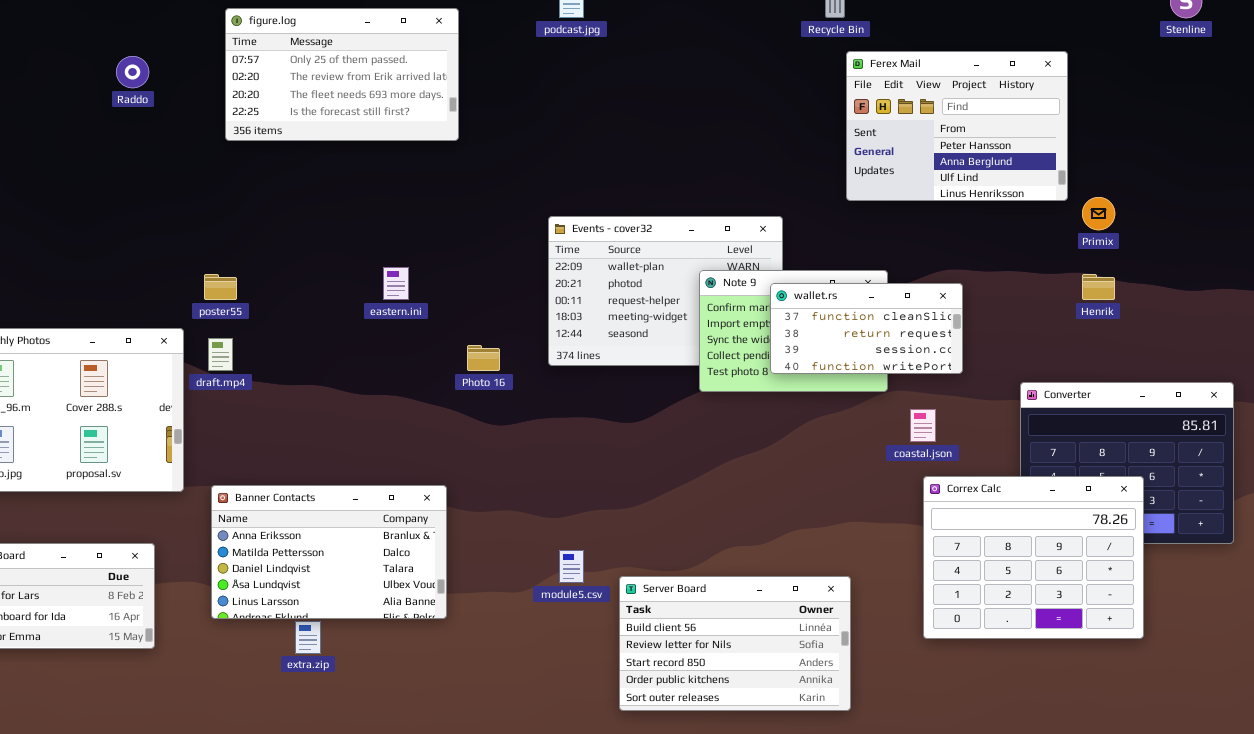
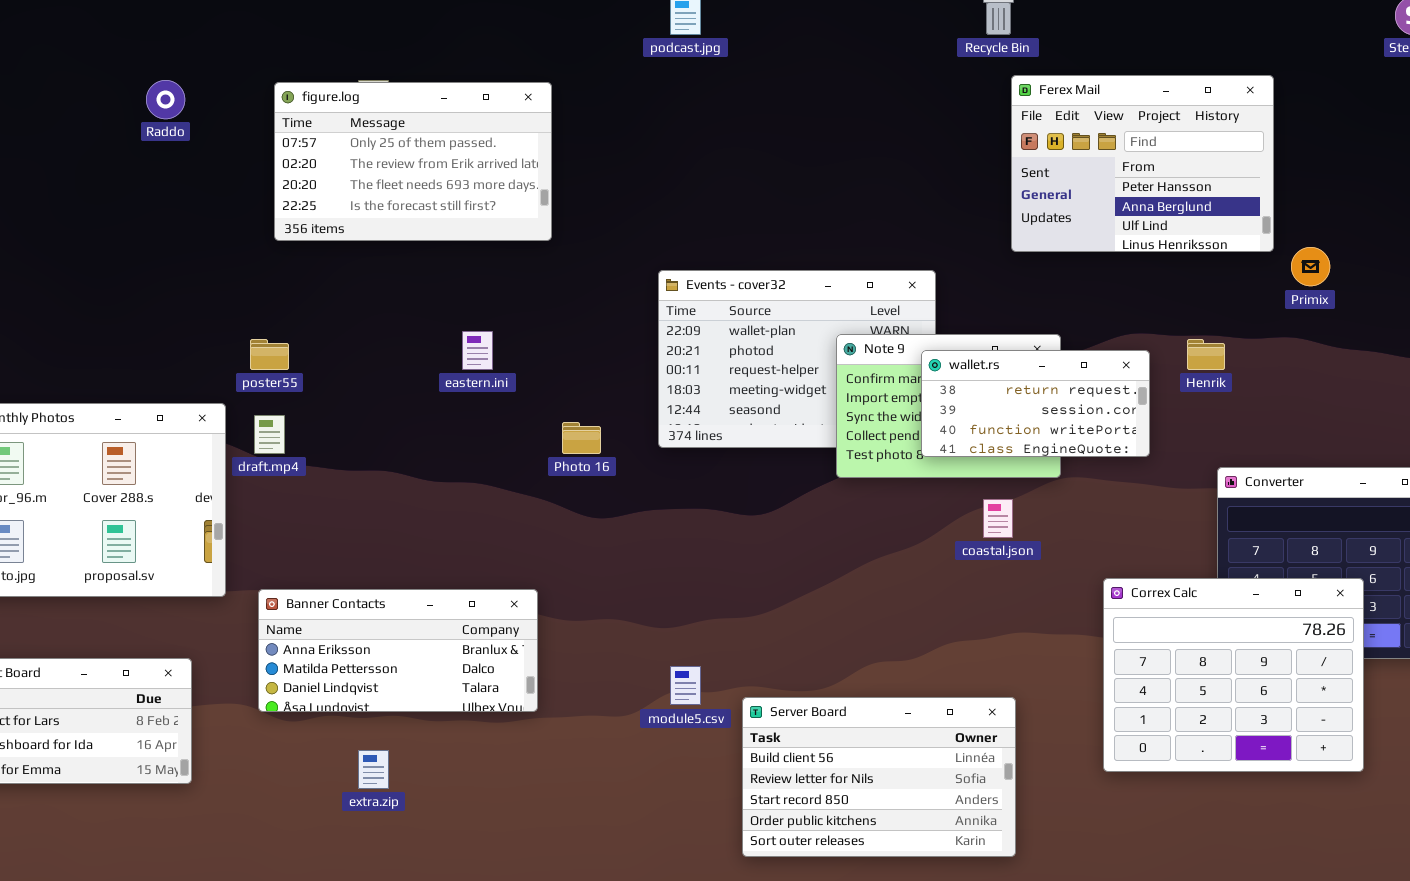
figure.log: [225,8,459,141] -> [274,82,552,241], moved
Henrik: [1082,274,1115,300] -> [1187,339,1225,370], moved
wallet.rs: [770,283,963,374] -> [921,350,1150,457], scrolled down 1 row
coastal.json: [910,409,936,442] -> [983,499,1013,538], moved
Banner Contacts: [211,485,447,619] -> [258,589,538,712], resized

